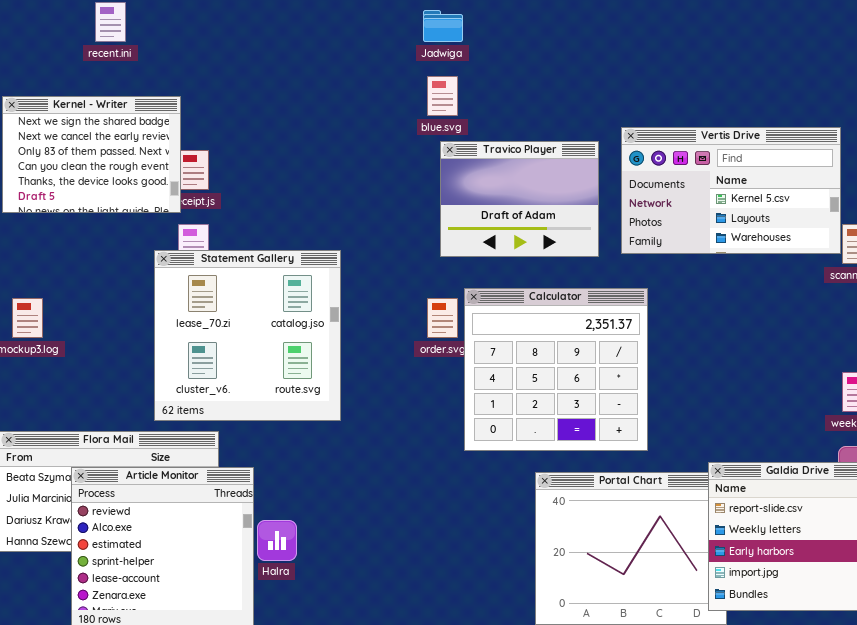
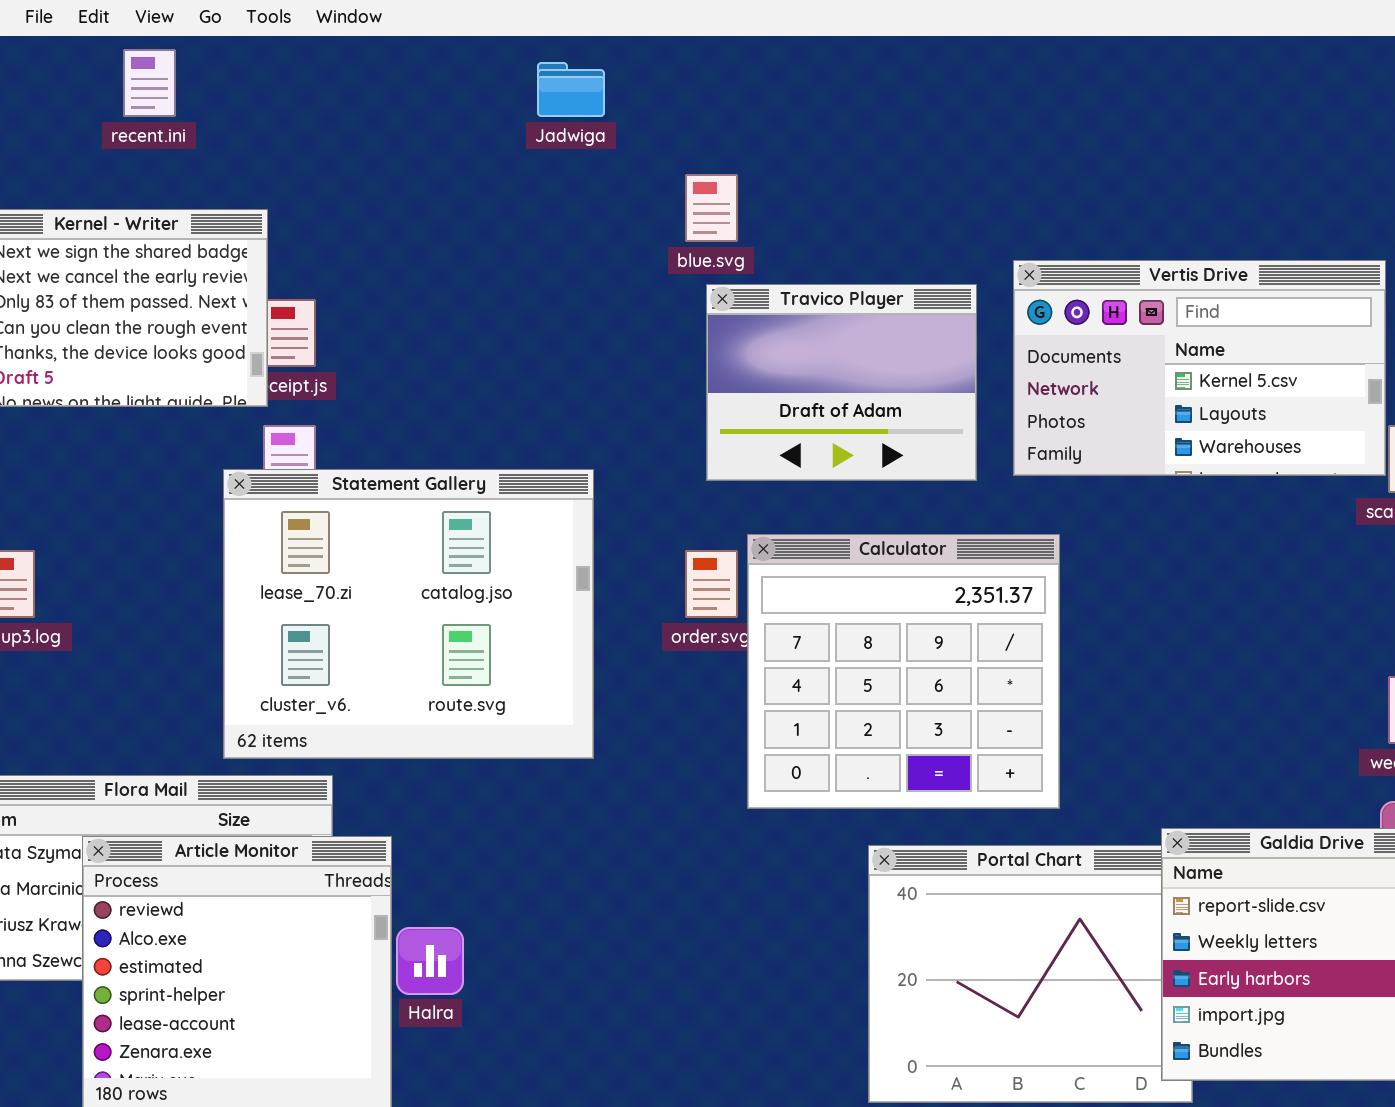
Jadwiga: [423,10,463,42] -> [537,62,605,117], moved
Statement Gallery: [154,250,341,421] -> [223,469,594,759], resized

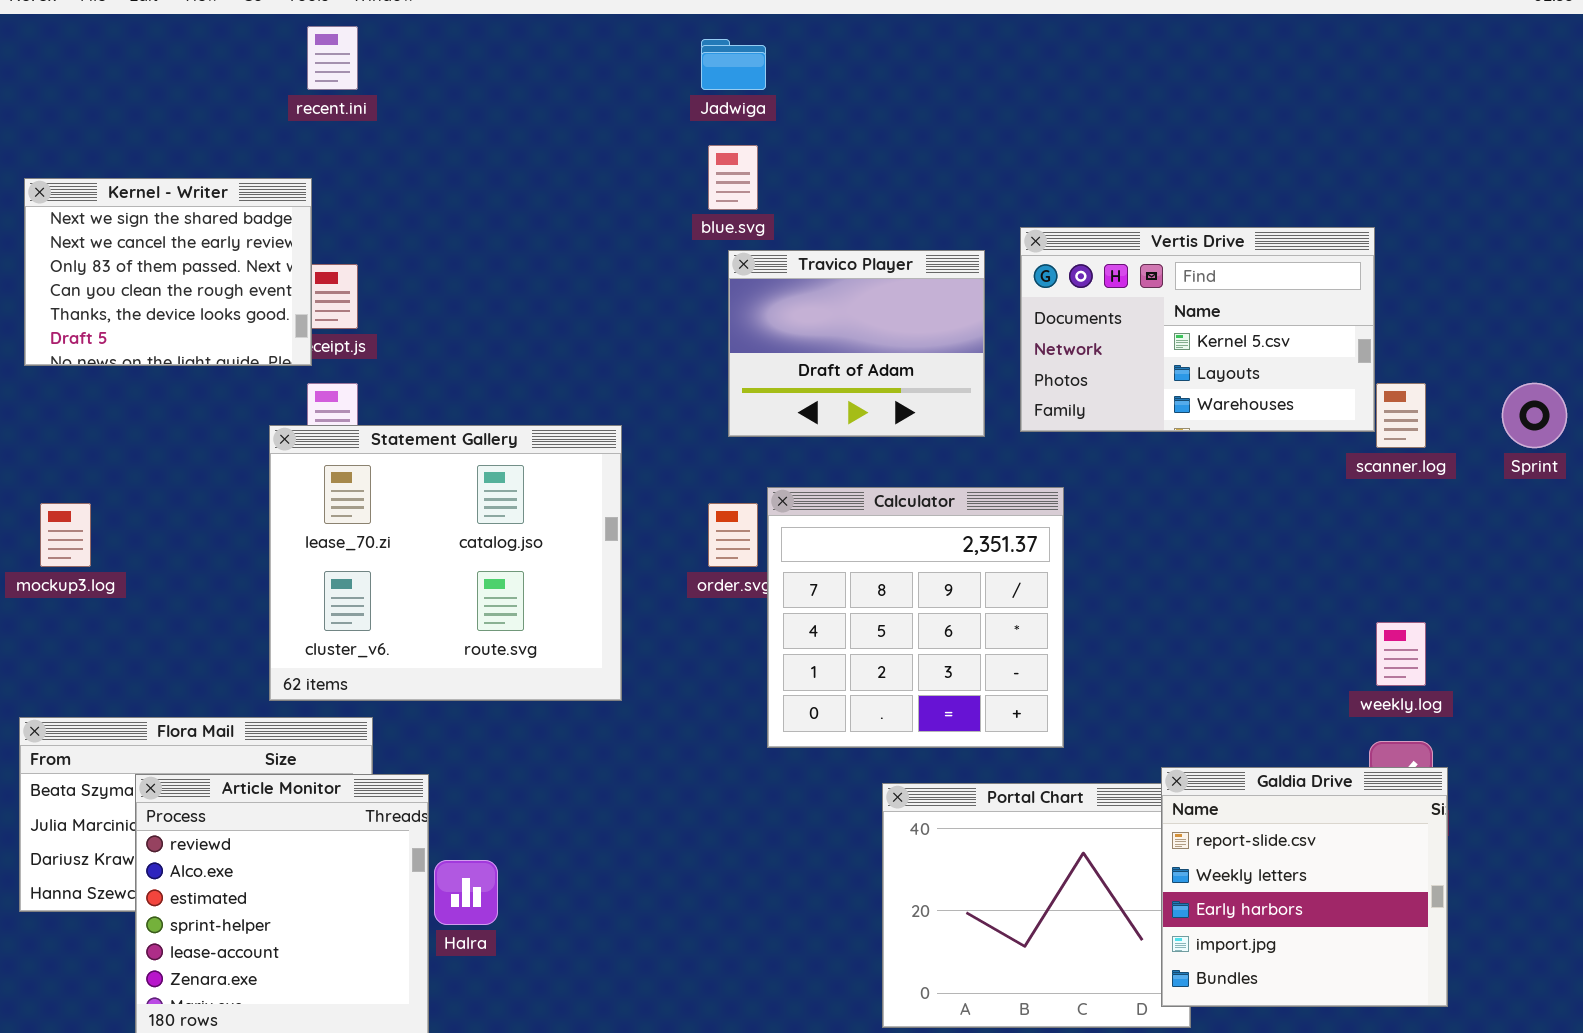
recent.ini: [123,49,176,117] -> [307,26,358,90], moved
Jadwiga: [537,62,605,117] -> [701,39,766,90], moved

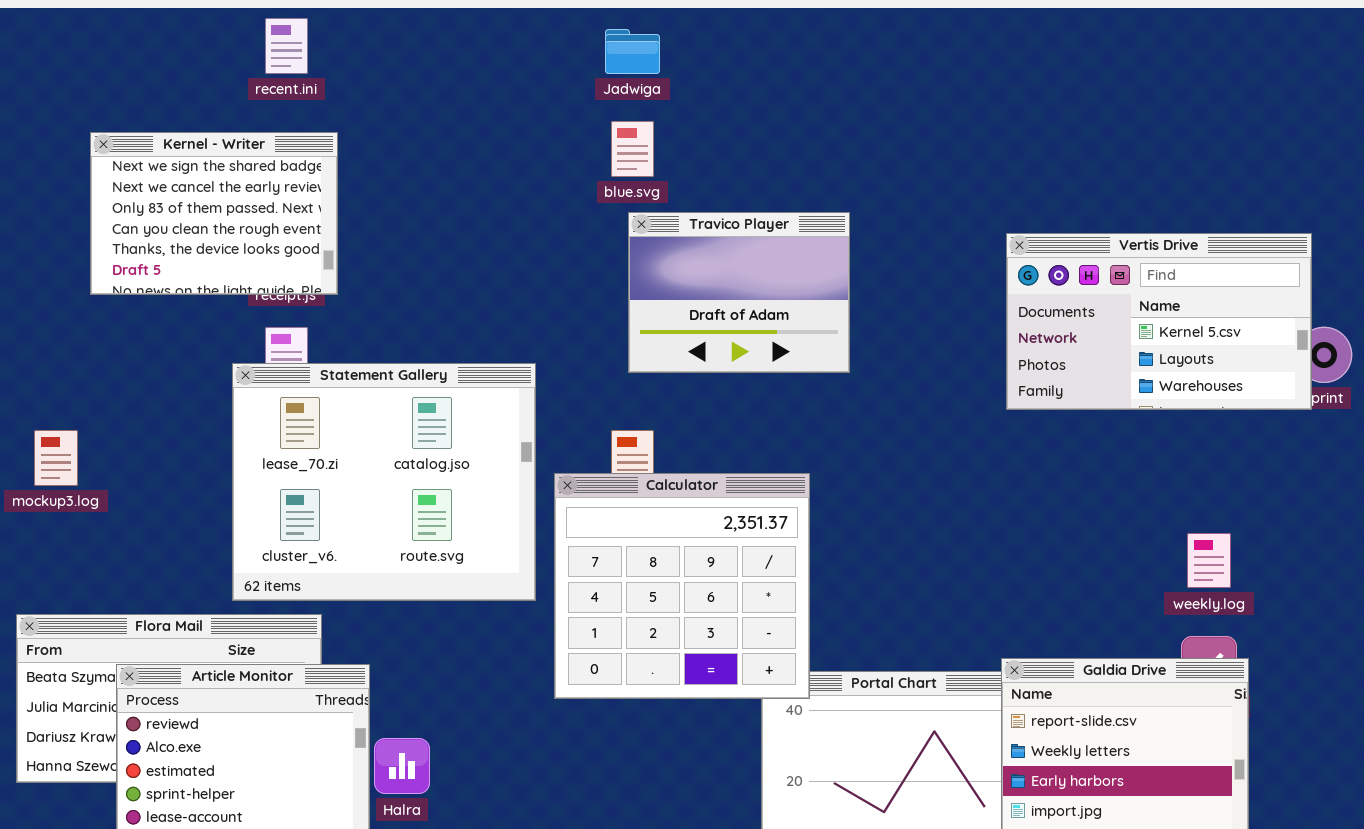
Kernel - Writer: [24,178,312,366] -> [90,132,338,295], moved
Vertis Drive: [1020,227,1375,432] -> [1006,233,1312,410], moved
Calculator: [767,487,1064,748] -> [554,473,810,699], moved

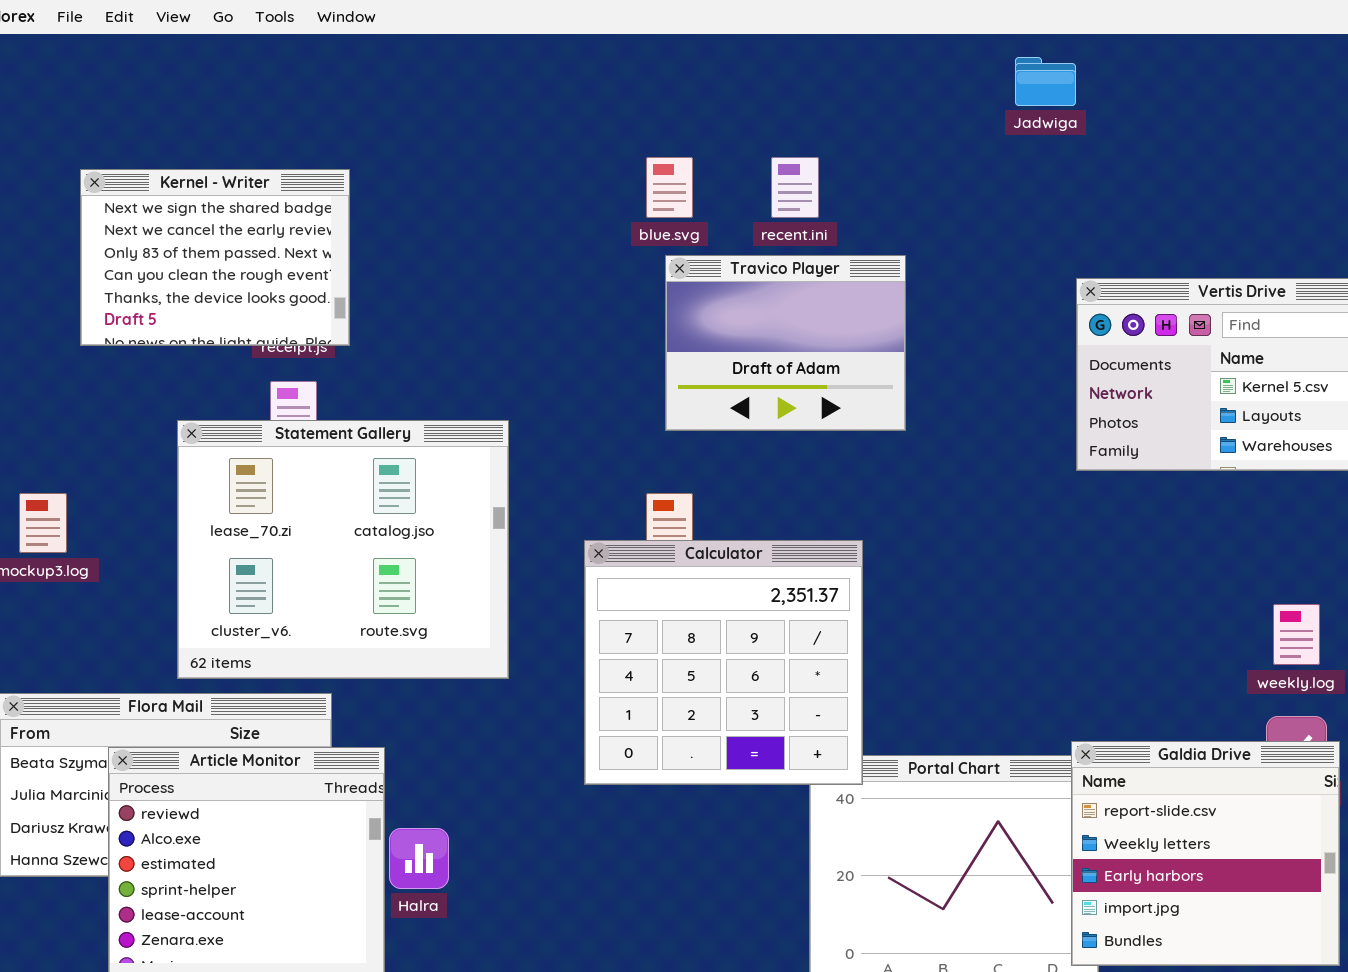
recent.ini: [265,18,308,74] -> [771,157,819,218], moved
Jadwiga: [605,29,660,74] -> [1015,57,1076,106], moved
Statement Gallery: [232,363,536,601] -> [177,420,509,679], moved

